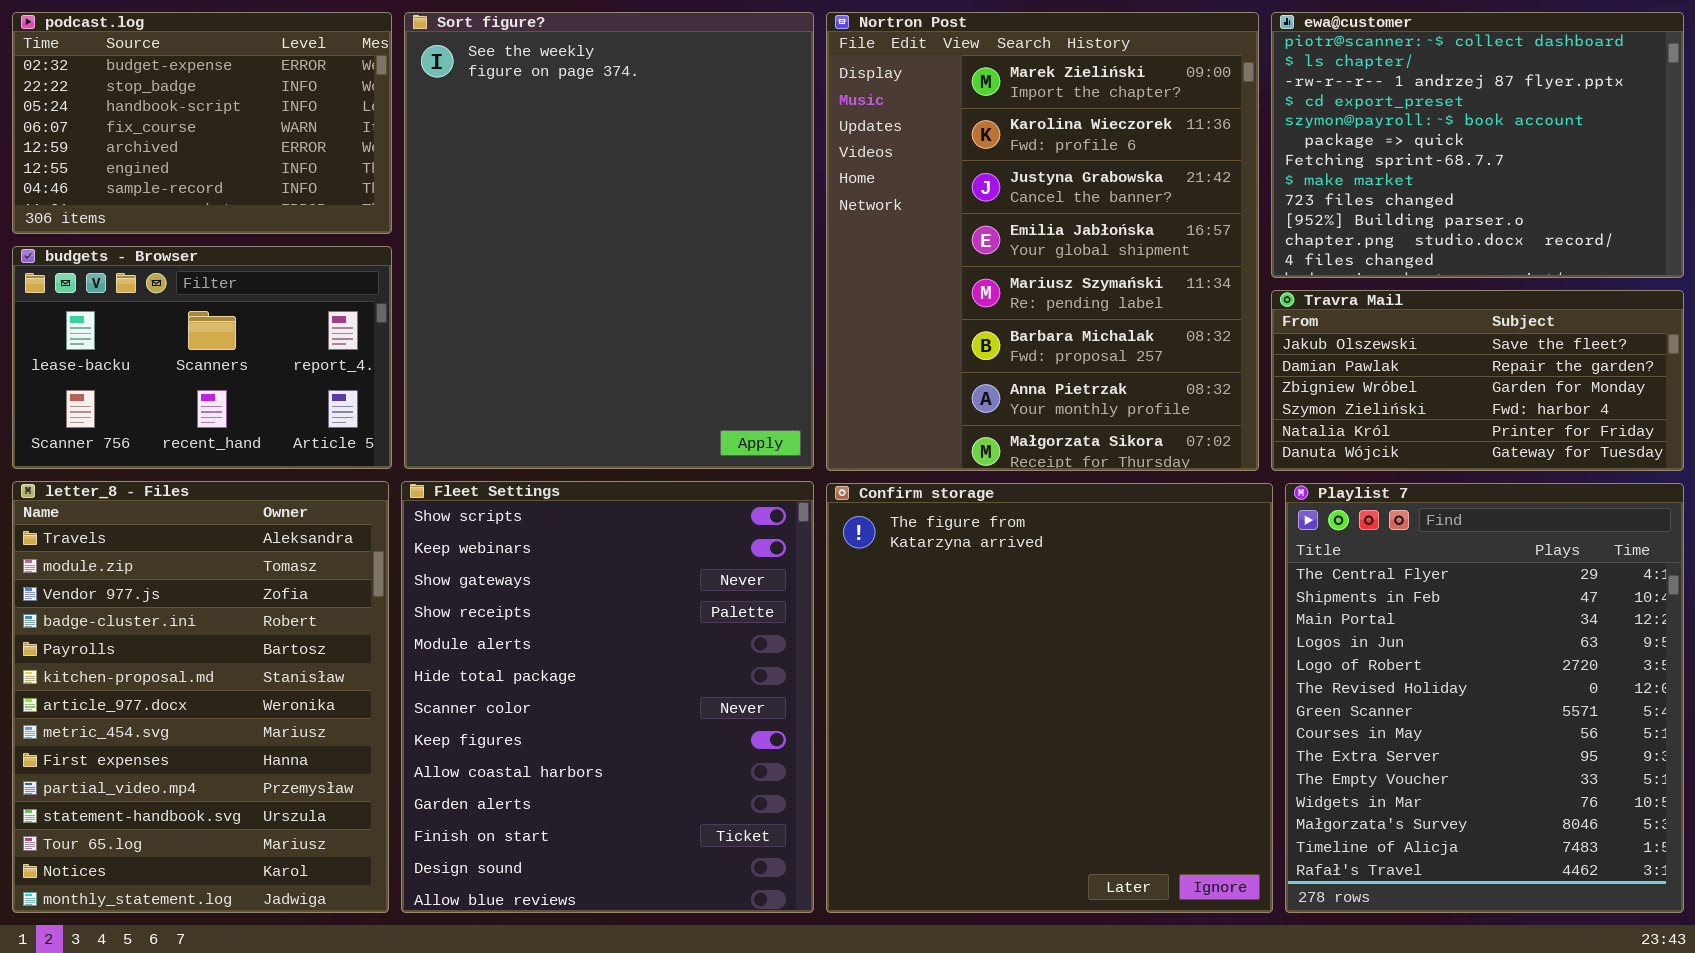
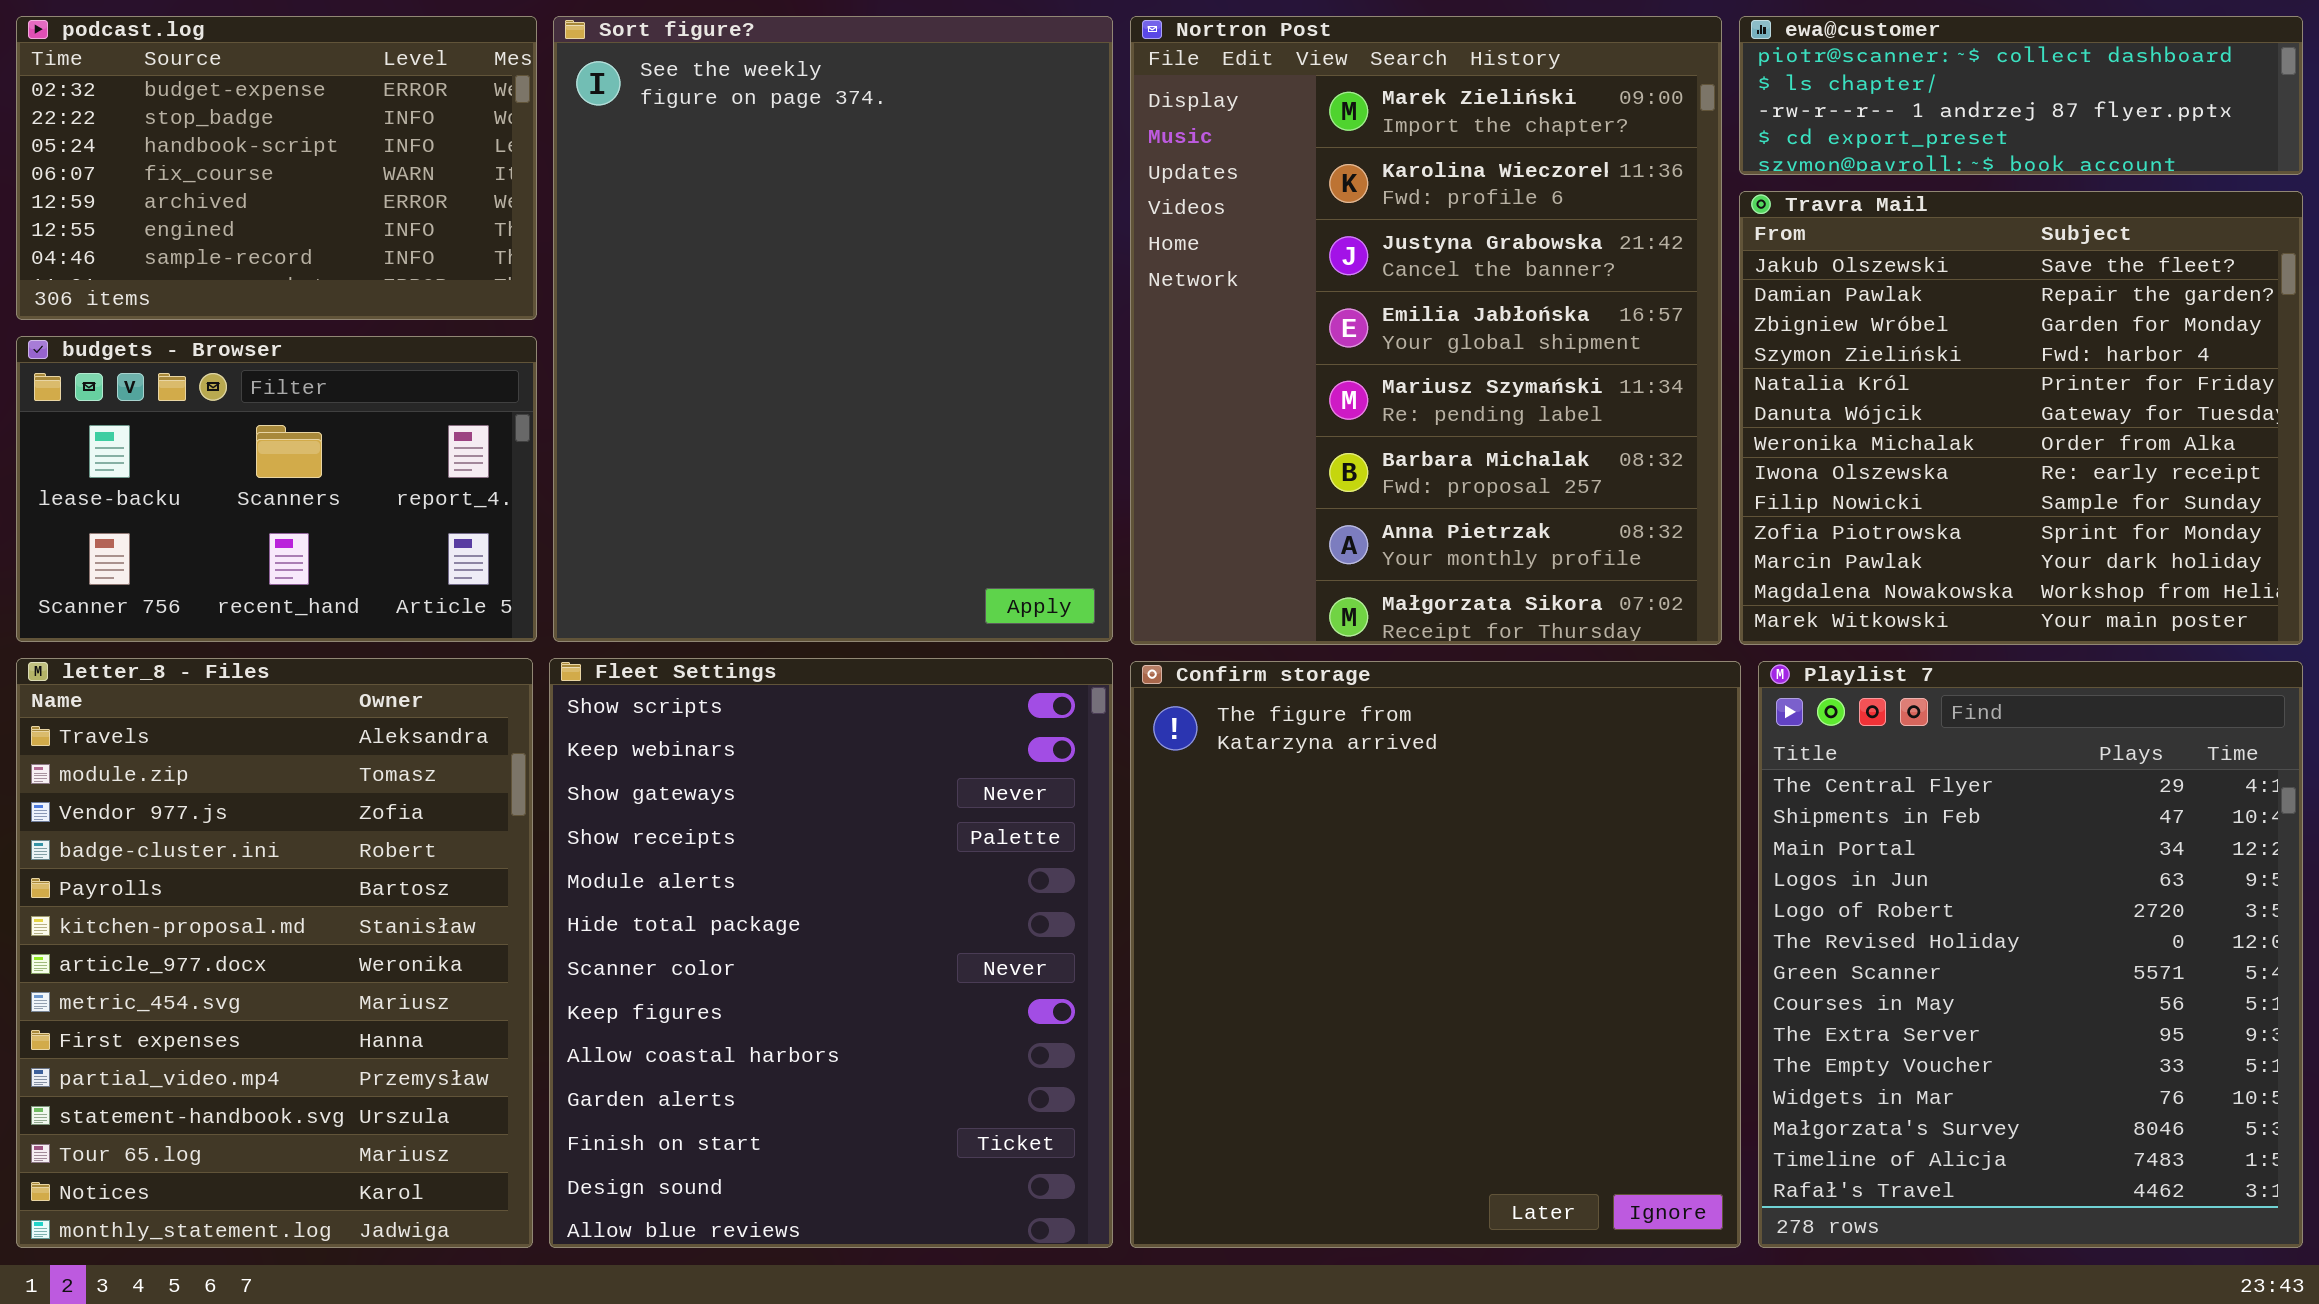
ewa@customer: [1271,12,1684,278] -> [1739,16,2303,175], resized
Travra Mail: [1271,290,1684,471] -> [1739,191,2303,645], resized

